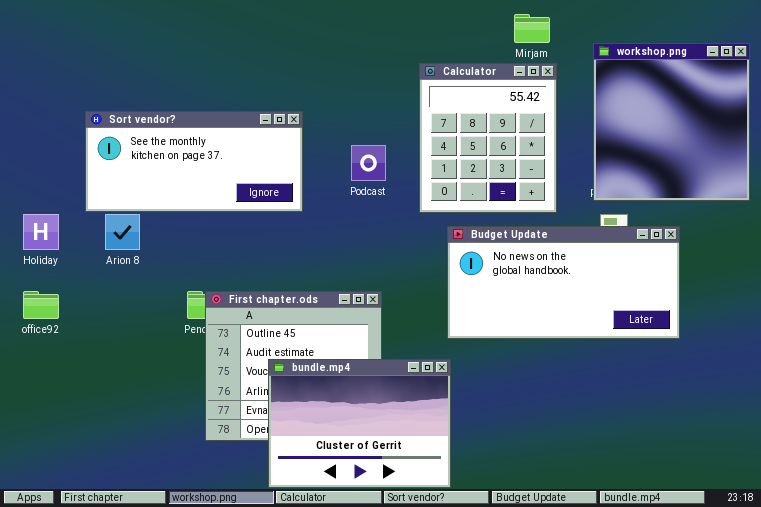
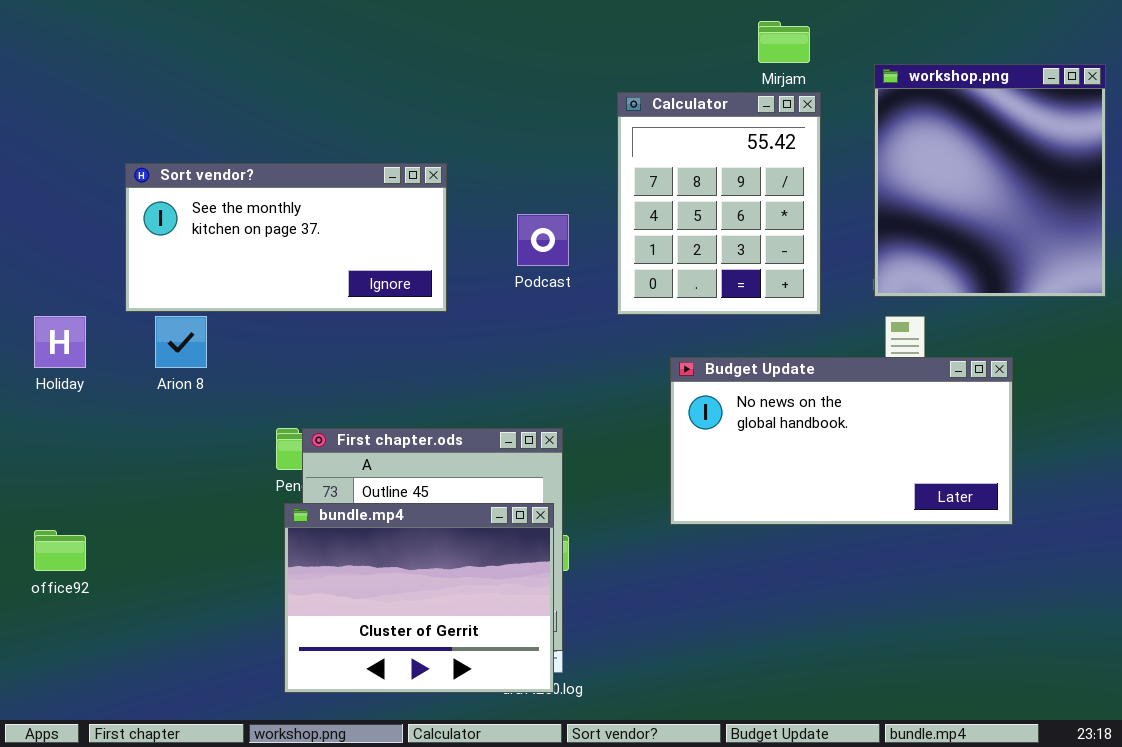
Budget Update: [447,226,680,339] -> [670,357,1013,525], moved
office92: [23,291,59,319] -> [34,530,86,571], moved
bundle.mp4: [268,359,451,488] -> [284,503,554,693], moved

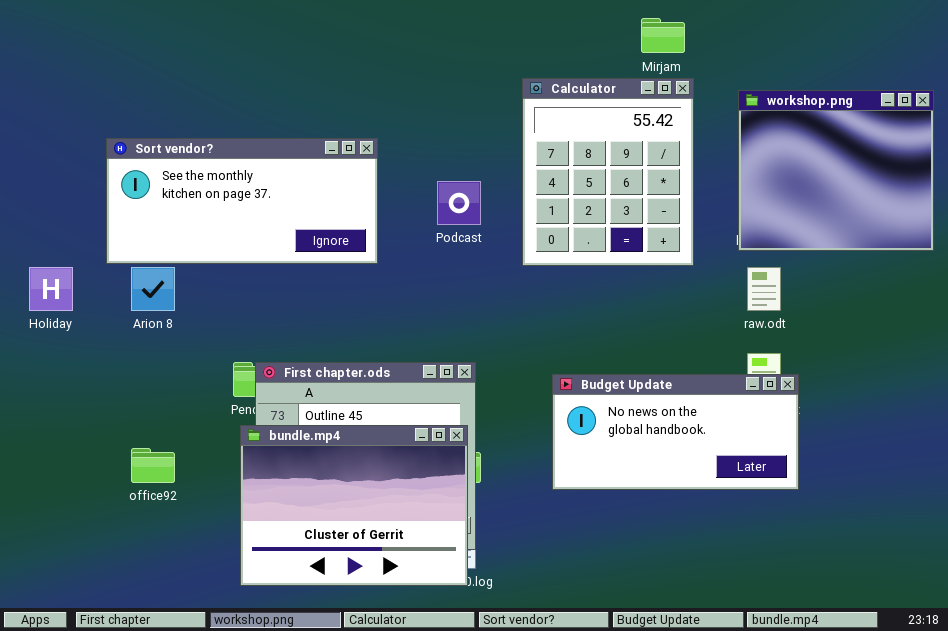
workshop.png: [874,64,1106,297] -> [738,90,934,251], resized
Budget Update: [670,357,1013,525] -> [552,374,799,490], moved, resized
office92: [34,530,86,571] -> [131,448,175,483], moved

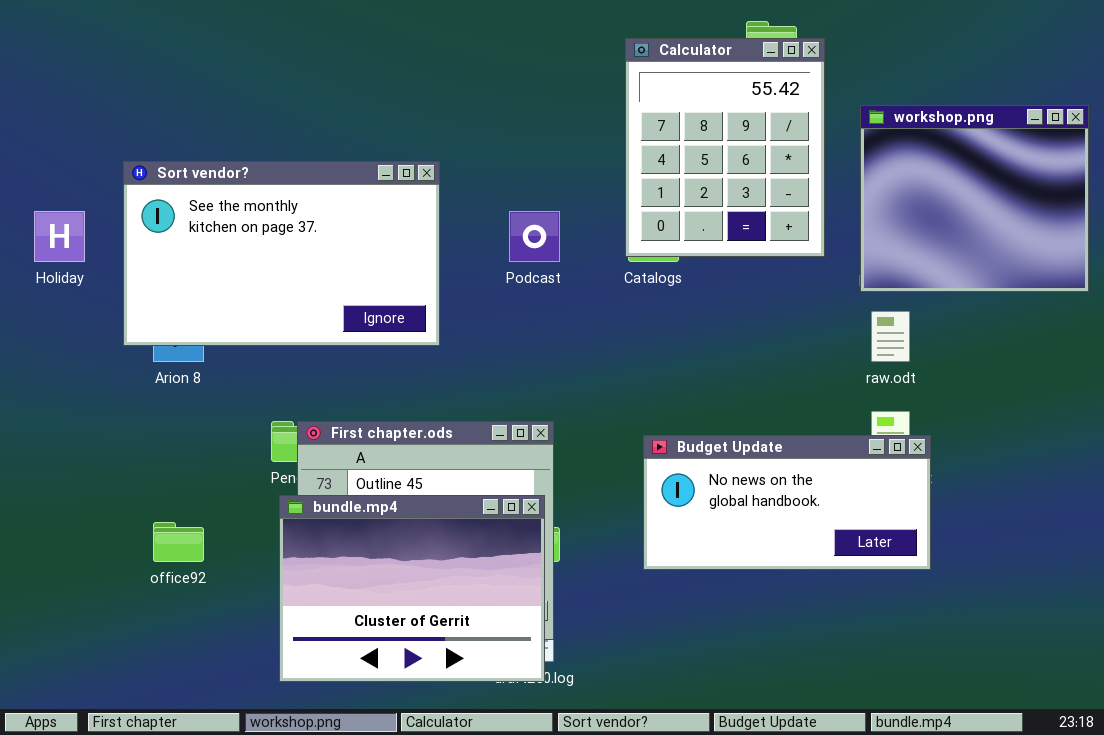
Calculator: [522,78,694,266] -> [625,38,825,257], moved
Sort vendor?: [106,138,378,264] -> [123,161,440,346], resized
Holiday: [29,267,73,311] -> [34,211,85,262], moved

